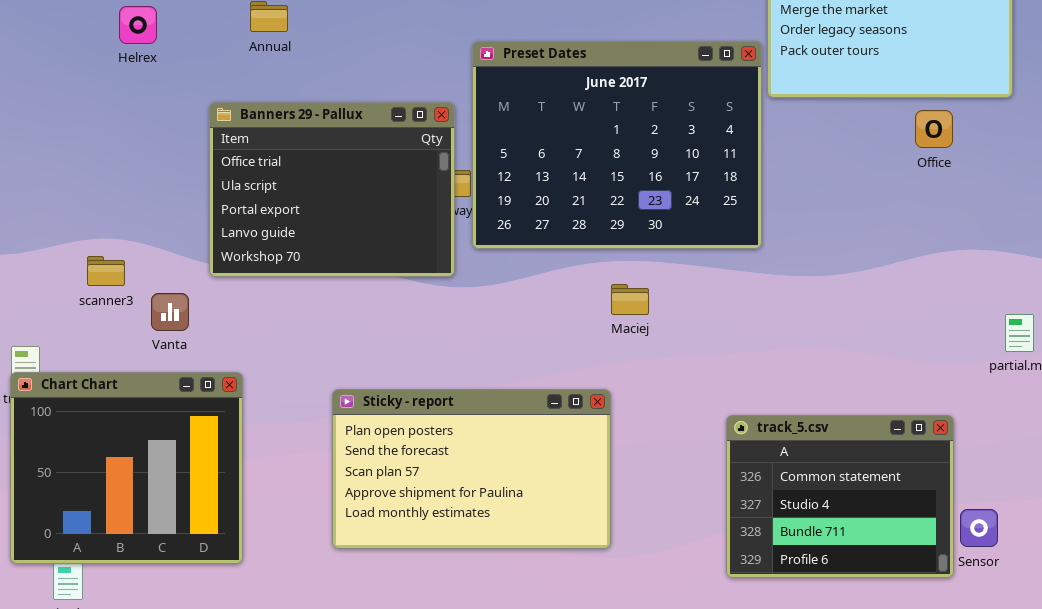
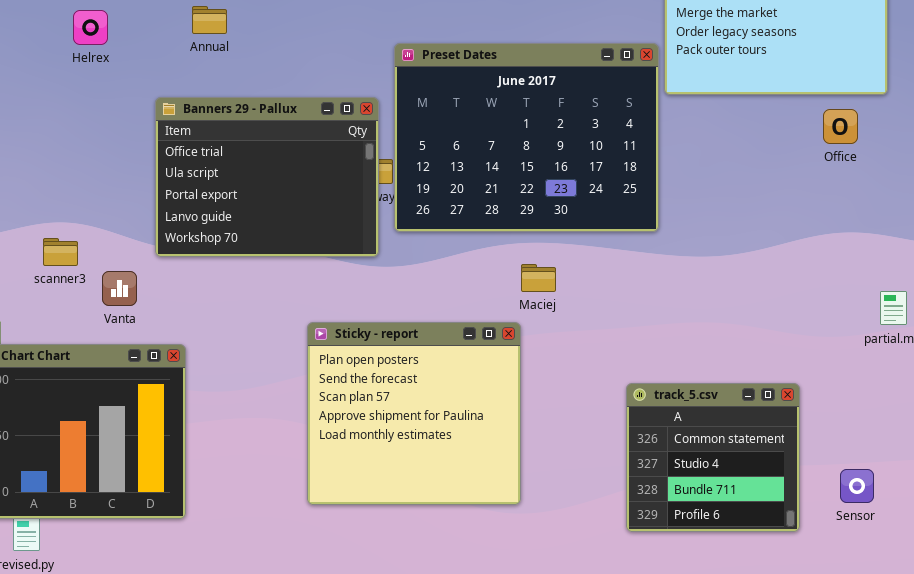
Office: [915,110,953,148] -> [823,109,858,144], moved
Sticky - report: [332,389,611,549] -> [307,322,521,505], resized
track_5.csv: [726,415,954,578] -> [626,383,800,532], resized

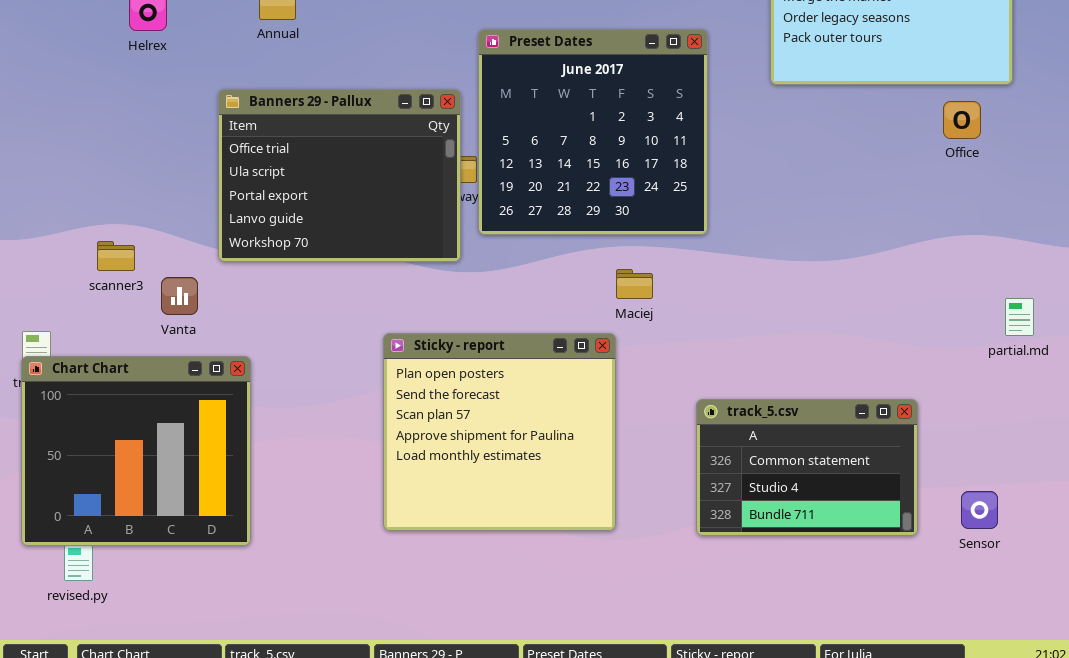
Preset Dates: [394,43,659,232] -> [478,29,708,235], resized
track_5.csv: [626,383,800,532] -> [696,399,918,536], resized

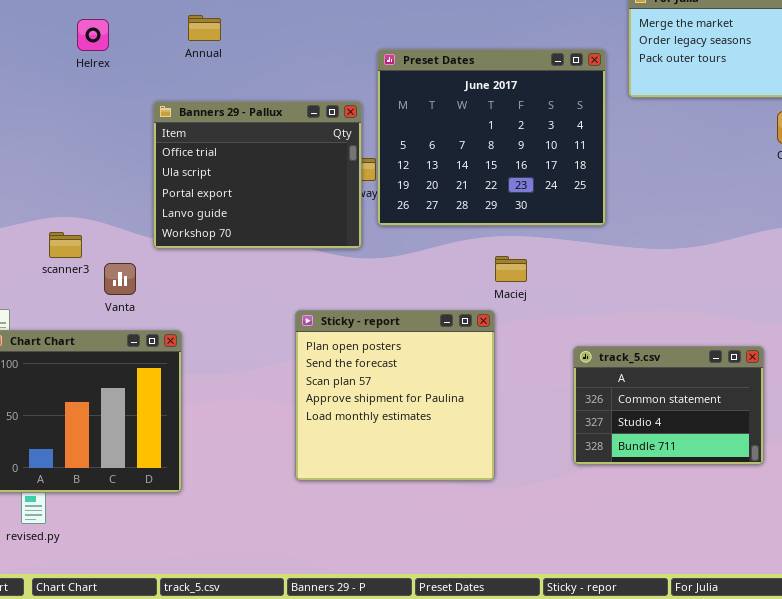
Preset Dates: [478,29,708,235] -> [377,49,606,226], resized
track_5.csv: [696,399,918,536] -> [573,346,764,465], moved

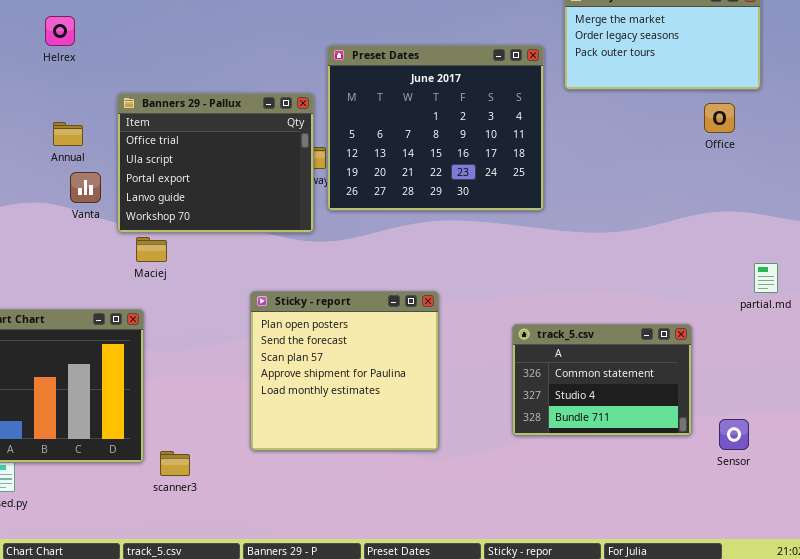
Annual: [188,15,221,41] -> [53,122,83,146], moved
scanner3: [49,232,82,258] -> [160,451,190,476], moved
Maciej: [495,256,527,282] -> [136,237,167,262], moved
Vanta: [104,263,136,295] -> [70,172,101,203], moved

